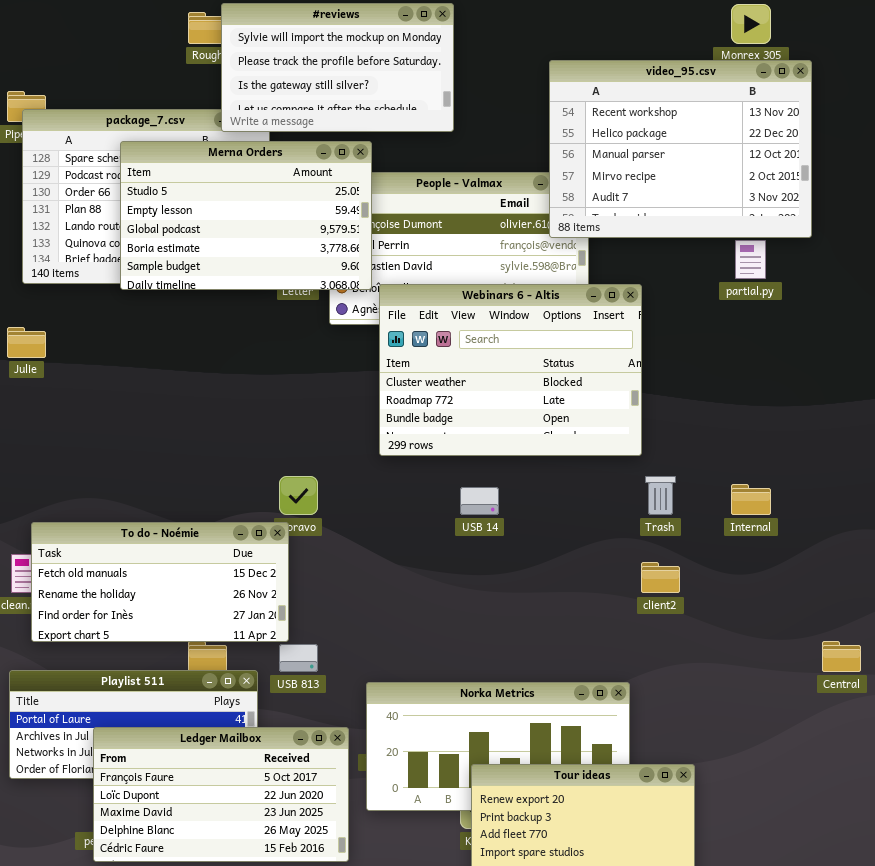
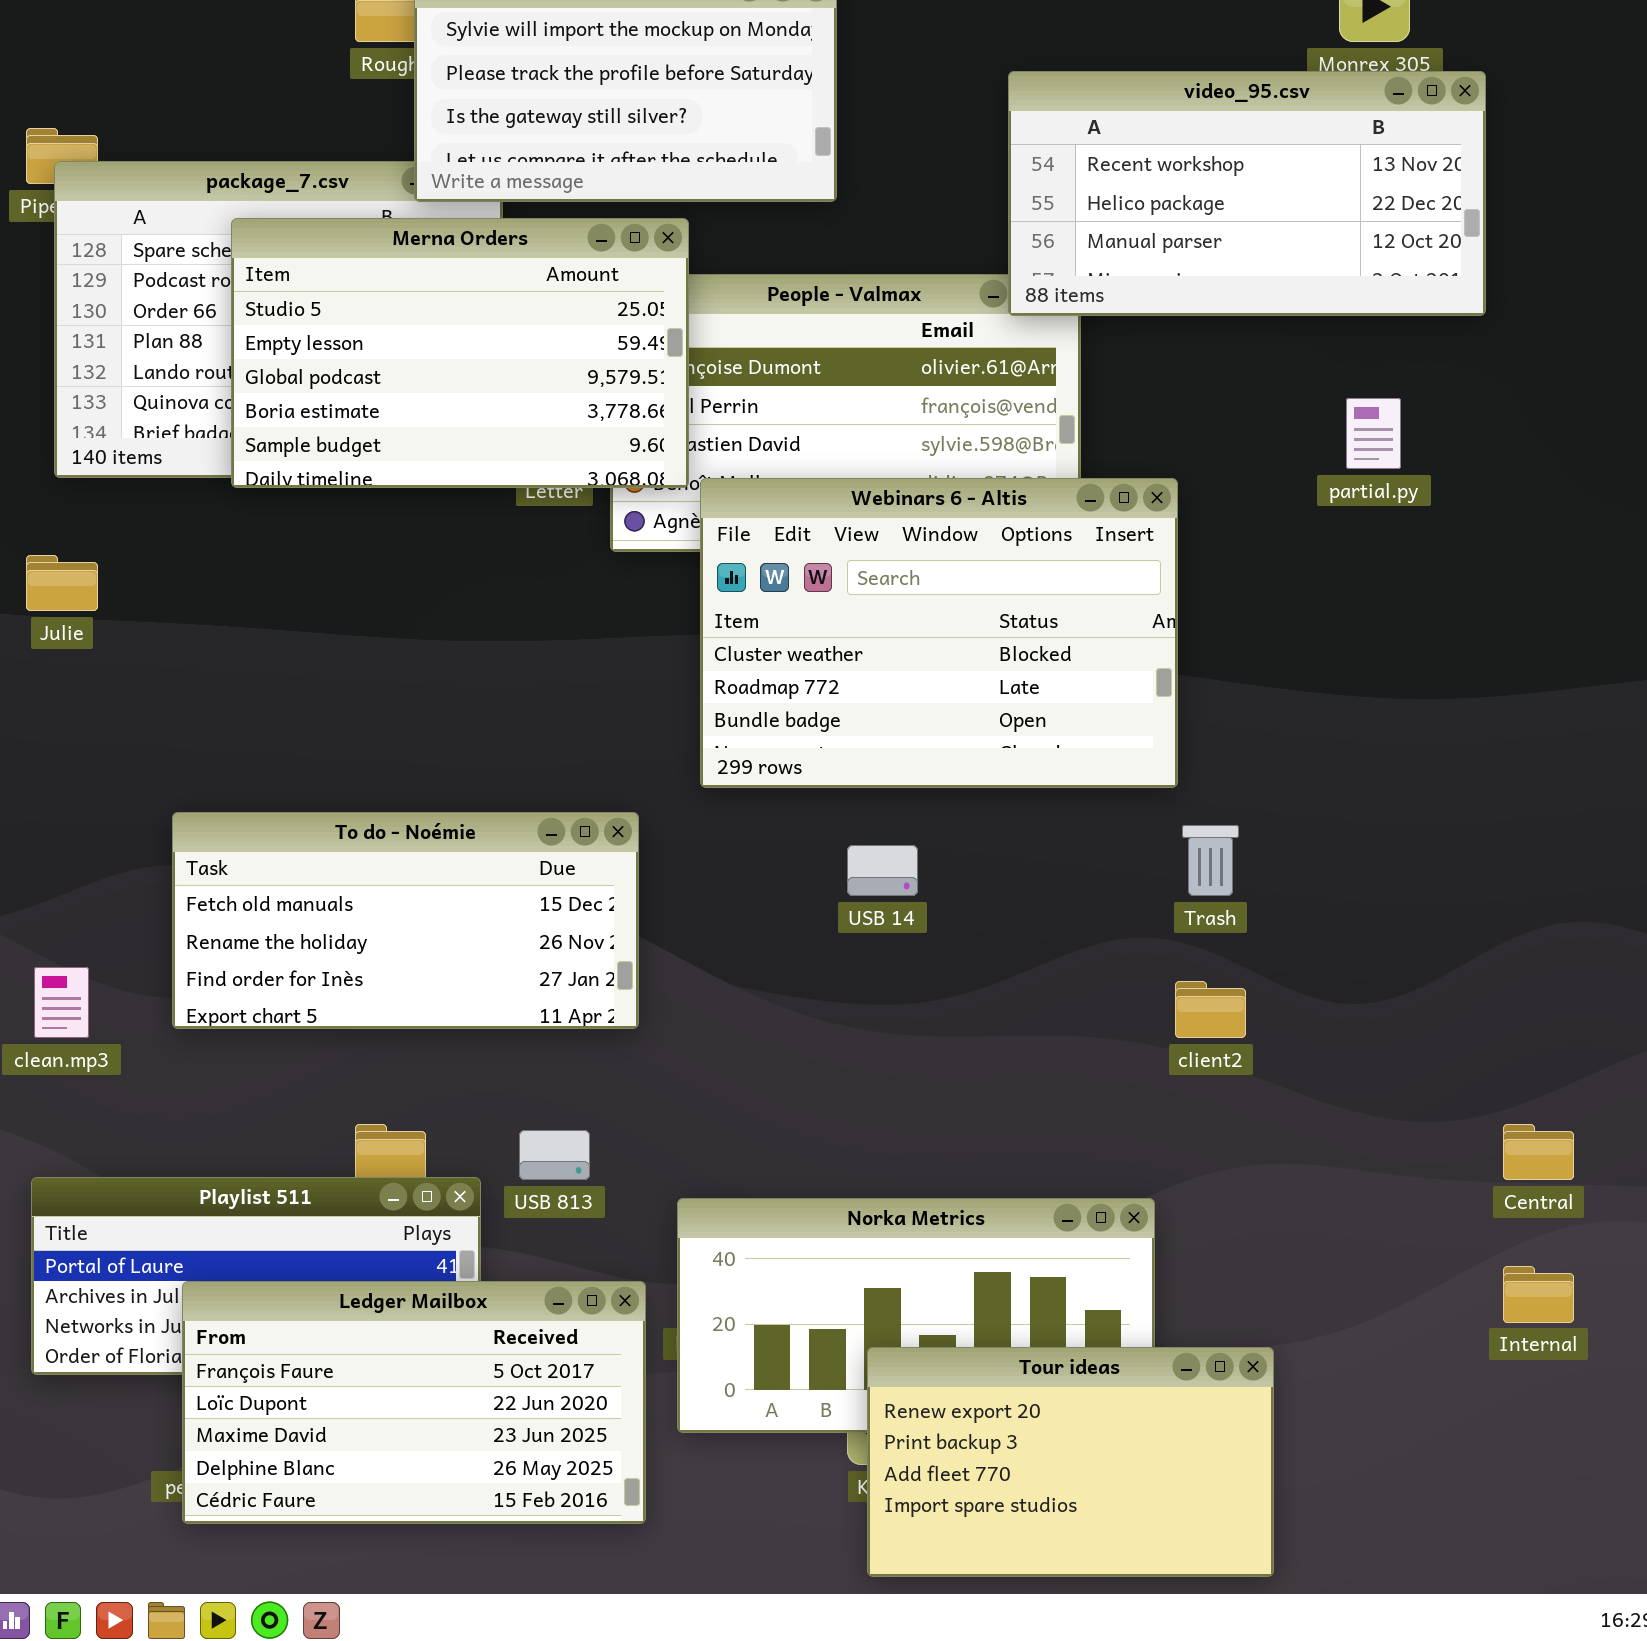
video_95.csv: [549,60,812,238] -> [1008,71,1486,316], resized
Internal: [731,484,771,515] -> [1503,1266,1574,1323], moved
To do - Noémie: [31,522,289,642] -> [172,812,639,1029], moved

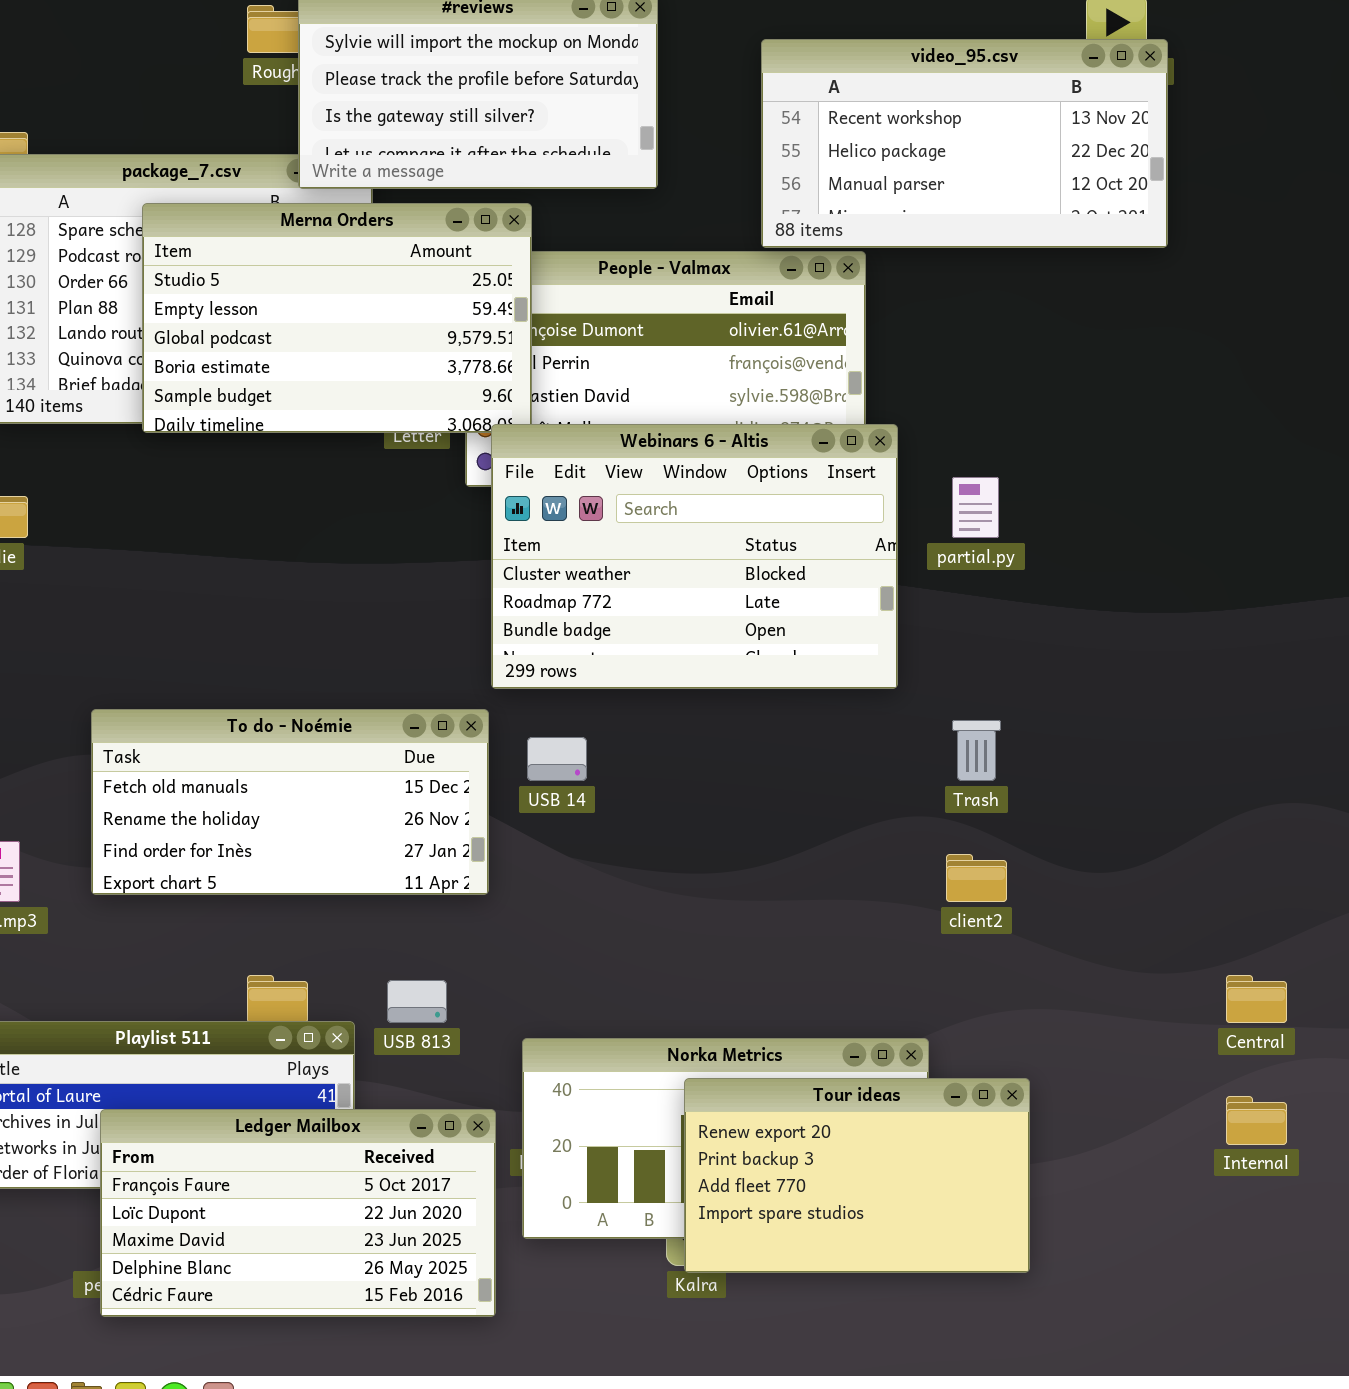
video_95.csv: [1008,71,1486,316] -> [761,39,1168,248], moved
partial.py: [1346,398,1401,469] -> [952,477,999,538], moved
Webinars 6 - Altis: [700,478,1178,788] -> [491,424,898,689], moved
USB 14: [847,845,918,896] -> [527,737,587,781], moved
Tour ideas: [867,1347,1274,1577] -> [684,1078,1030,1273], moved

